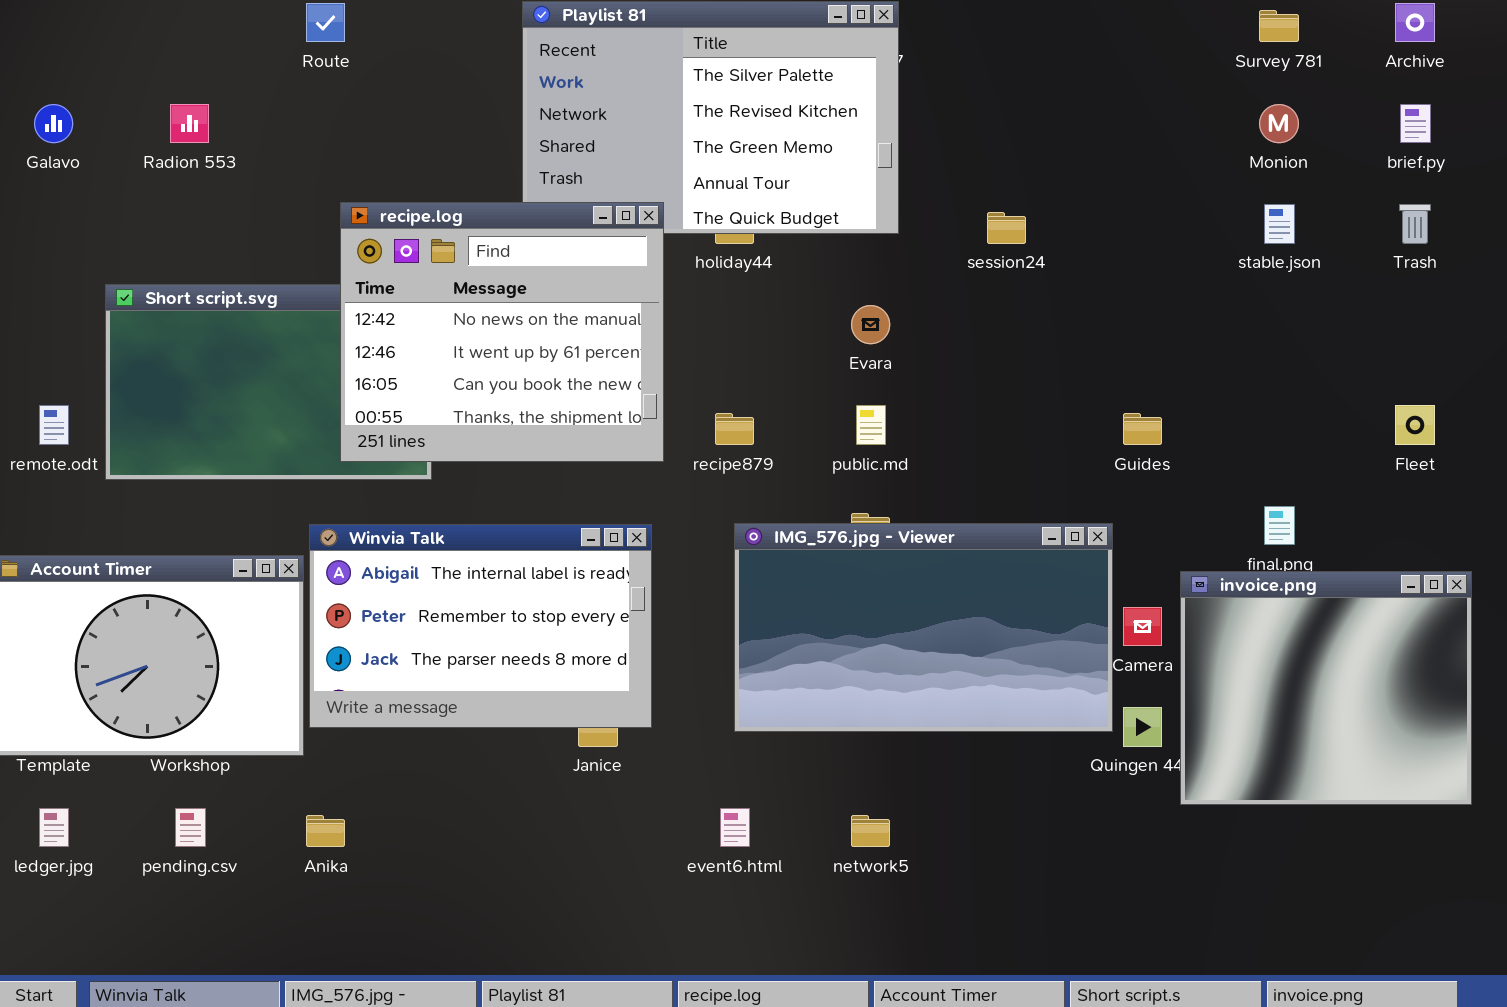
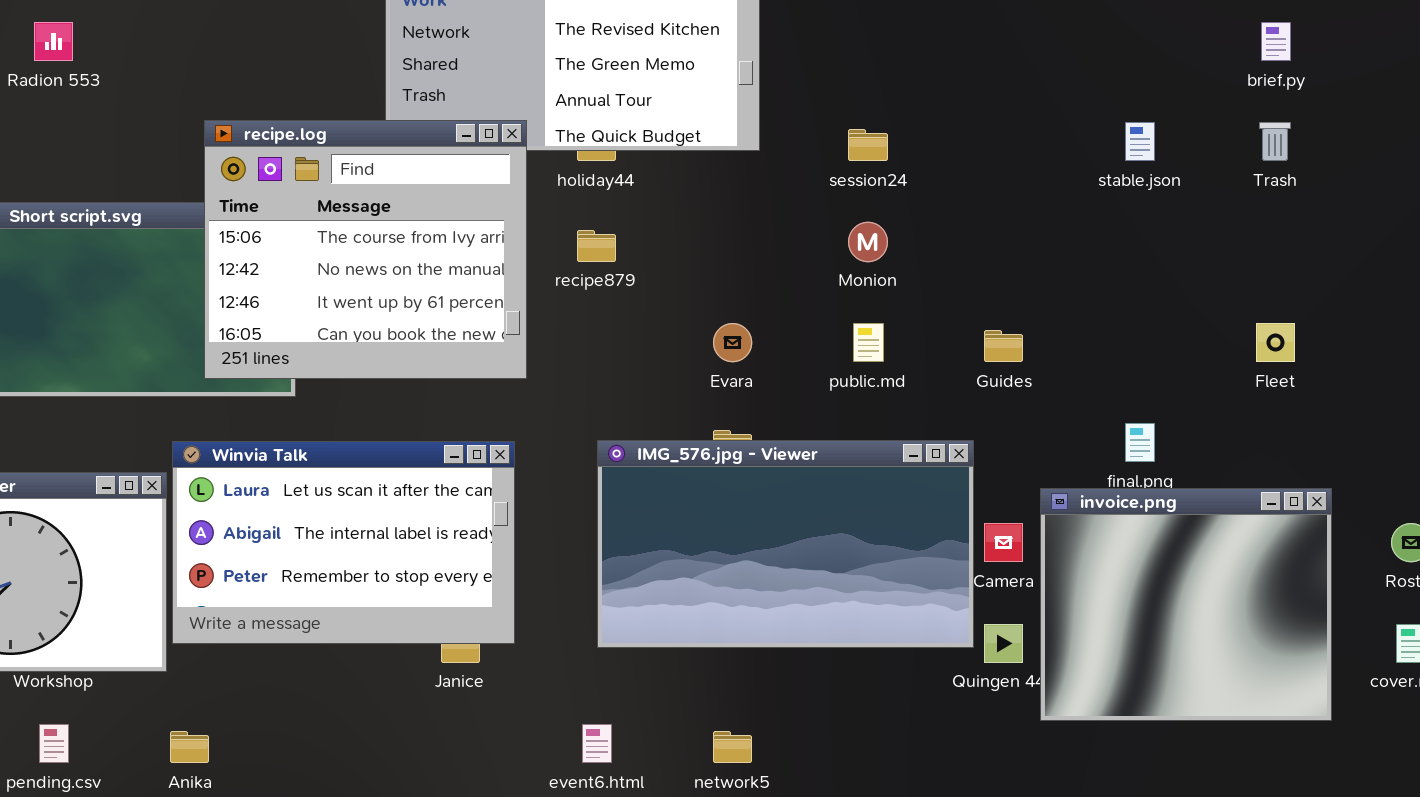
Monion: [1259,104,1299,143] -> [848,222,888,262], moved
recipe.log: [340,202,664,462] -> [204,120,527,379], scrolled up 1 row
Evara: [851,305,890,344] -> [713,323,752,362], moved
public.md: [856,405,886,445] -> [853,323,884,362], moved
recipe879: [715,413,754,445] -> [577,230,616,262], moved
Winvia Talk: [309,524,652,728] -> [172,441,515,644], scrolled up 1 row

